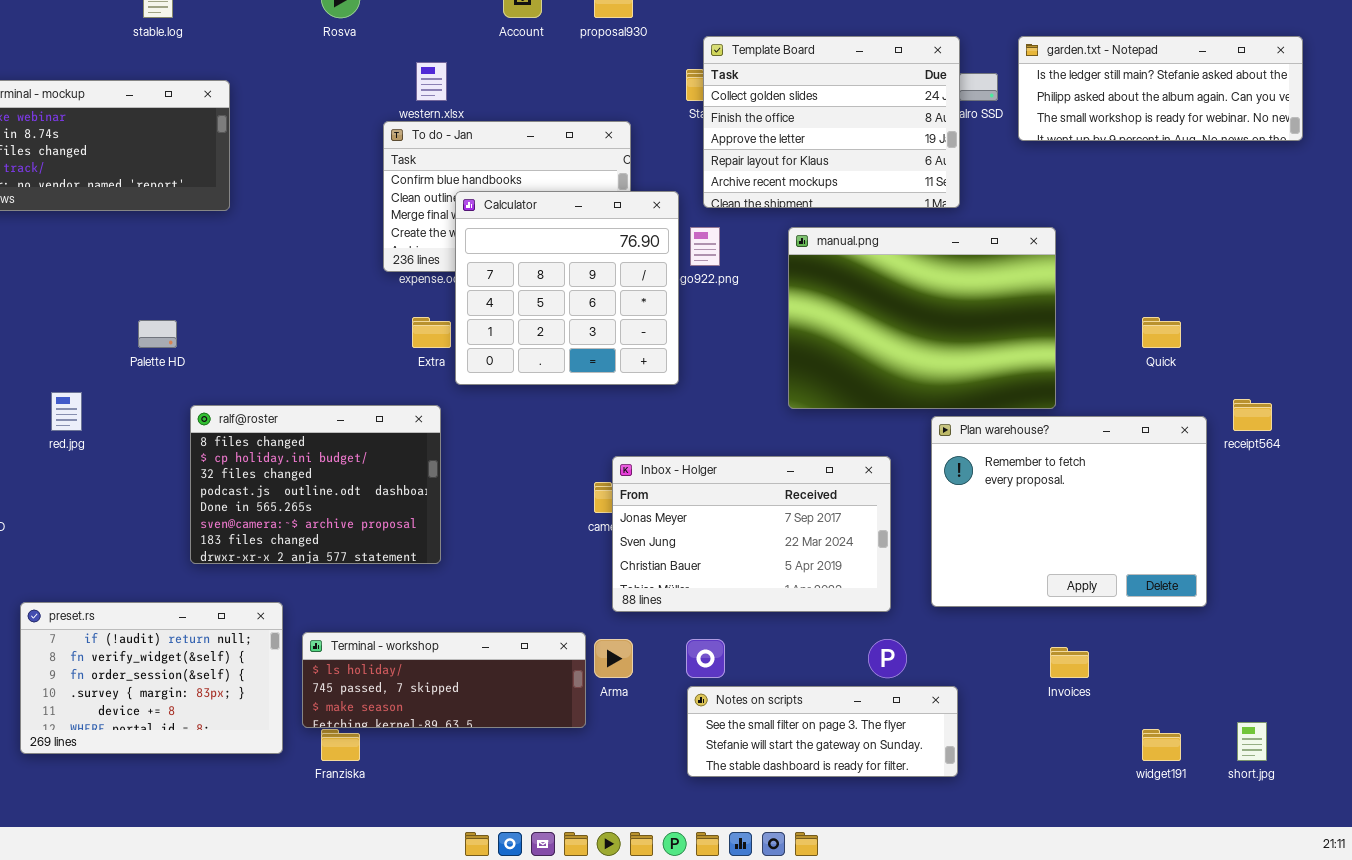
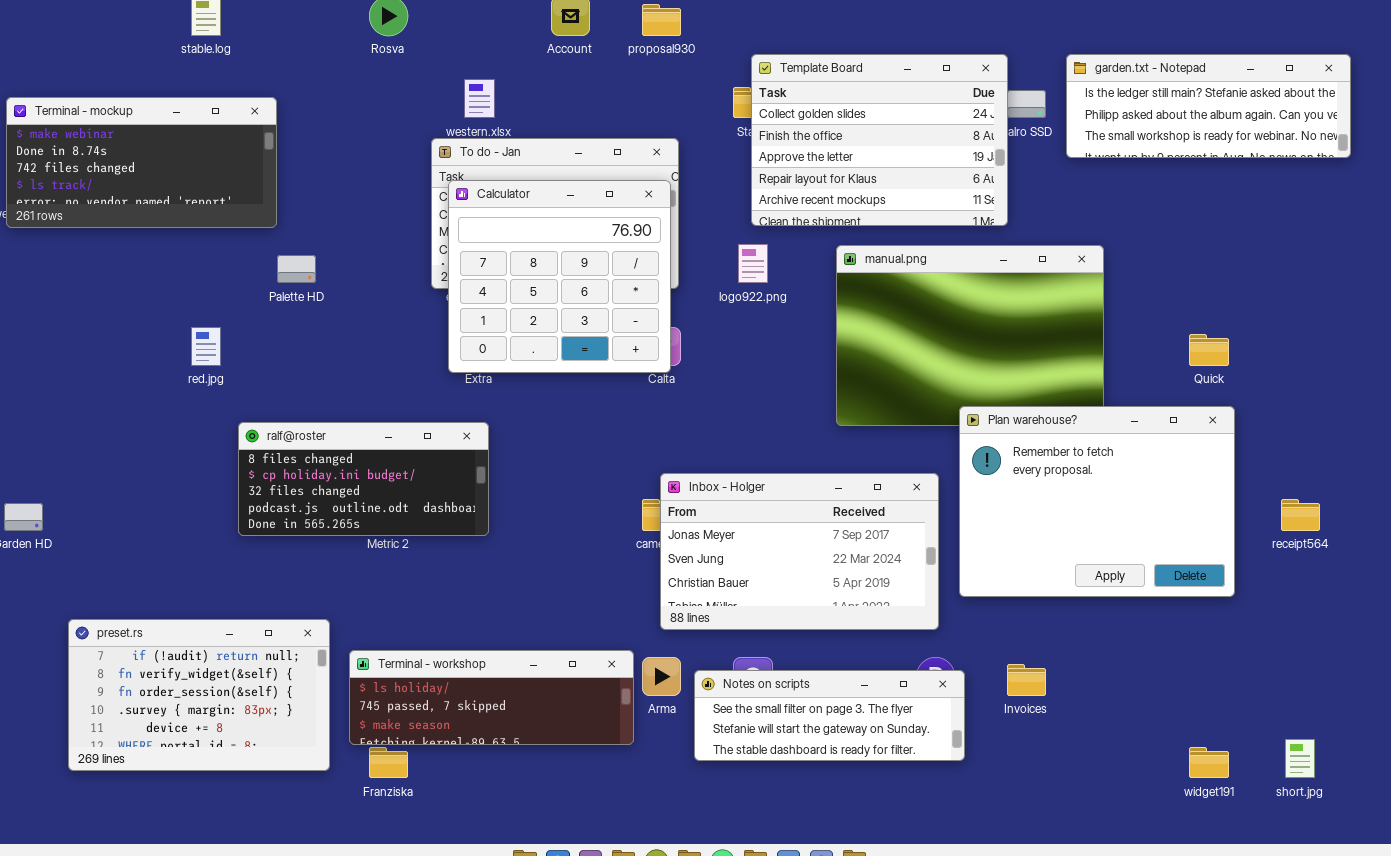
Calculator: [455,191,679,385] -> [448,180,671,373], moved
Palette HD: [138,320,177,348] -> [277,255,316,283], moved
red.jpg: [51,392,82,431] -> [191,327,221,366], moved
receipt564: [1233,399,1272,431] -> [1281,499,1320,531], moved
ralf@roster: [190,405,441,564] -> [238,422,489,536], resized
Plan warehouse?: [931,416,1207,607] -> [959,406,1235,597], moved
Invoices: [1050,647,1089,678] -> [1007,664,1046,696], moved
Notes on scripts: [687,686,958,777] -> [694,670,965,761], moved

